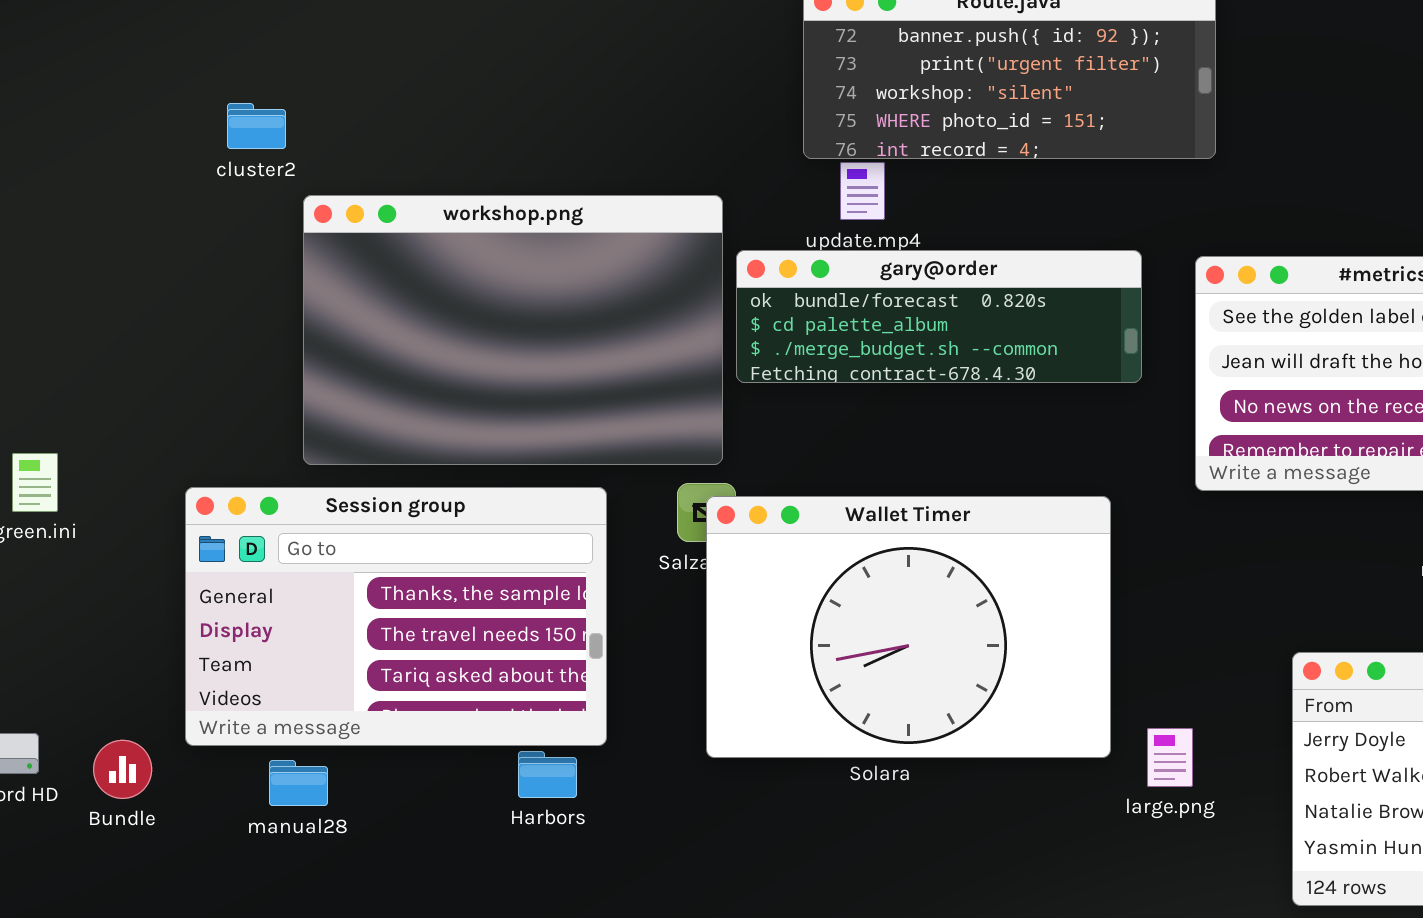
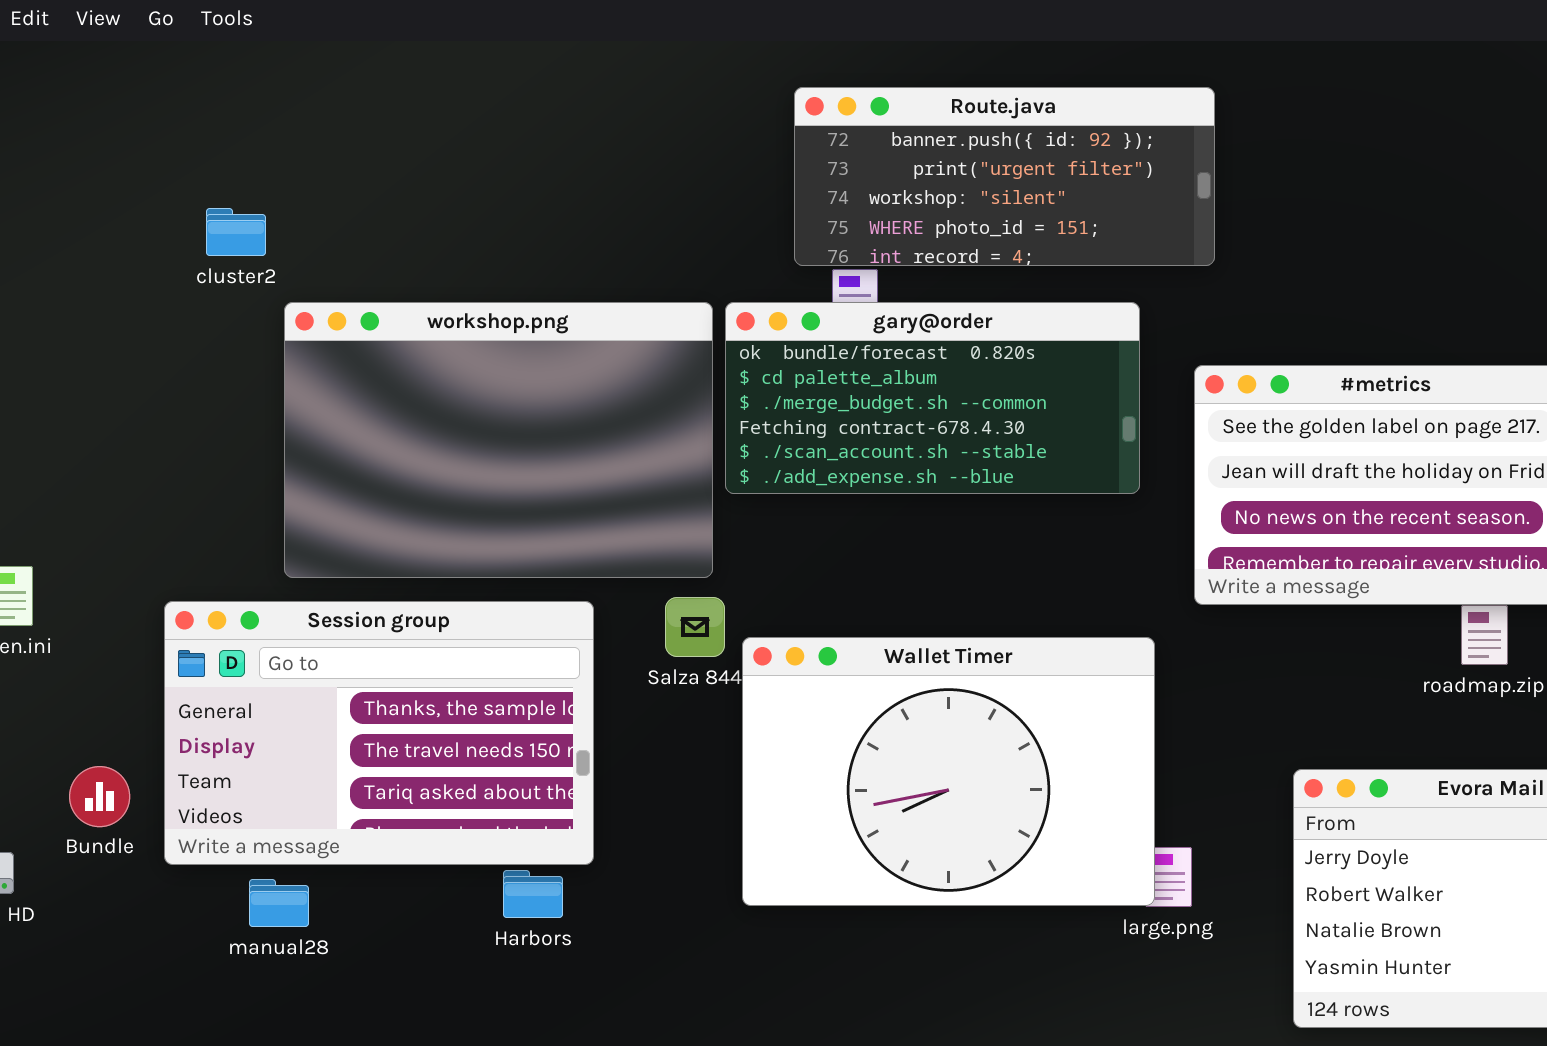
gary@order: [736,250,1142,383] -> [725,302,1140,494], resized
Wallet Timer: [706,496,1111,758] -> [742,637,1155,906], moved
Bundle: [93,740,152,799] -> [69,766,130,827], moved

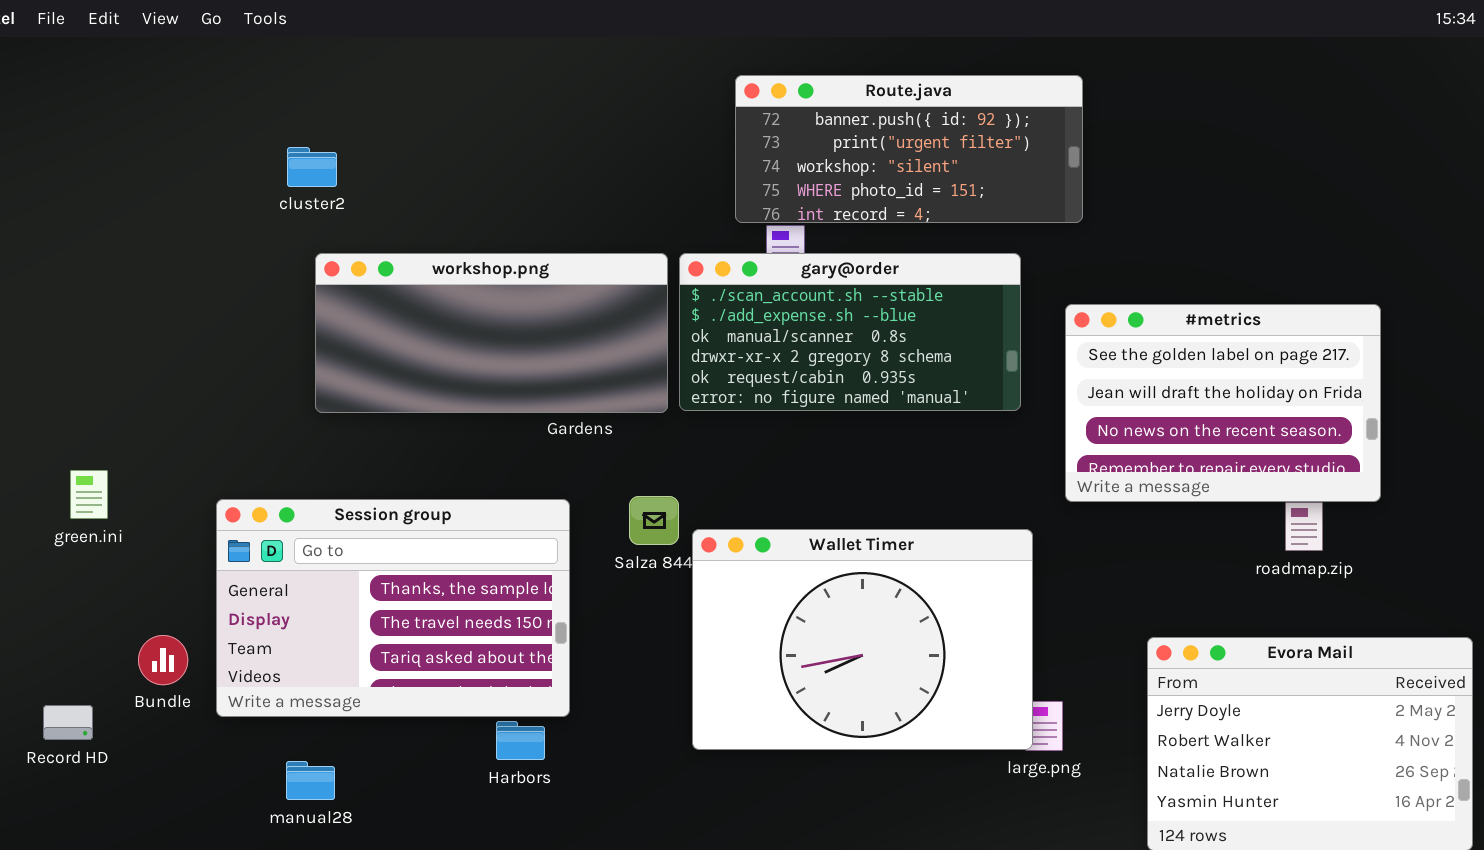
cluster2: [206,208,266,256] -> [287,147,337,187], moved
workshop.png: [284,302,713,578] -> [315,253,668,413], resized
gary@order: [725,302,1140,494] -> [679,253,1021,411], scrolled down 4 rows
manual28: [249,879,309,927] -> [286,761,335,800], moved

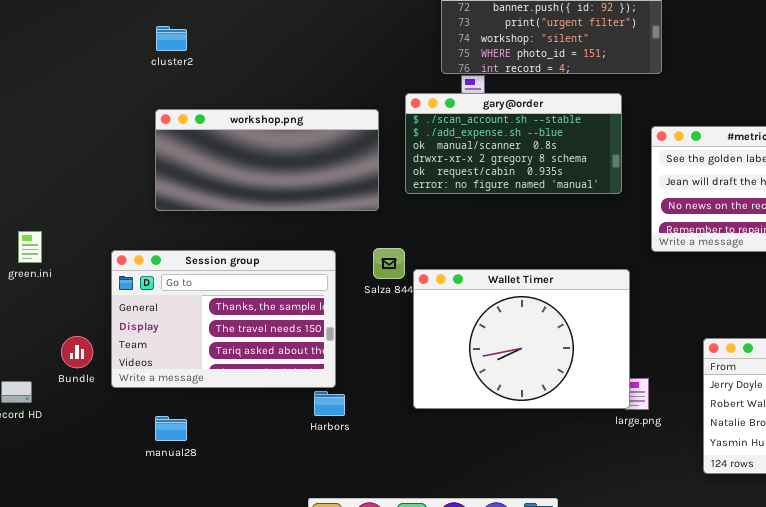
workshop.png: [315,253,668,413] -> [155,109,379,211], moved
Harbors: [496,721,545,760] -> [314,391,345,416], moved

